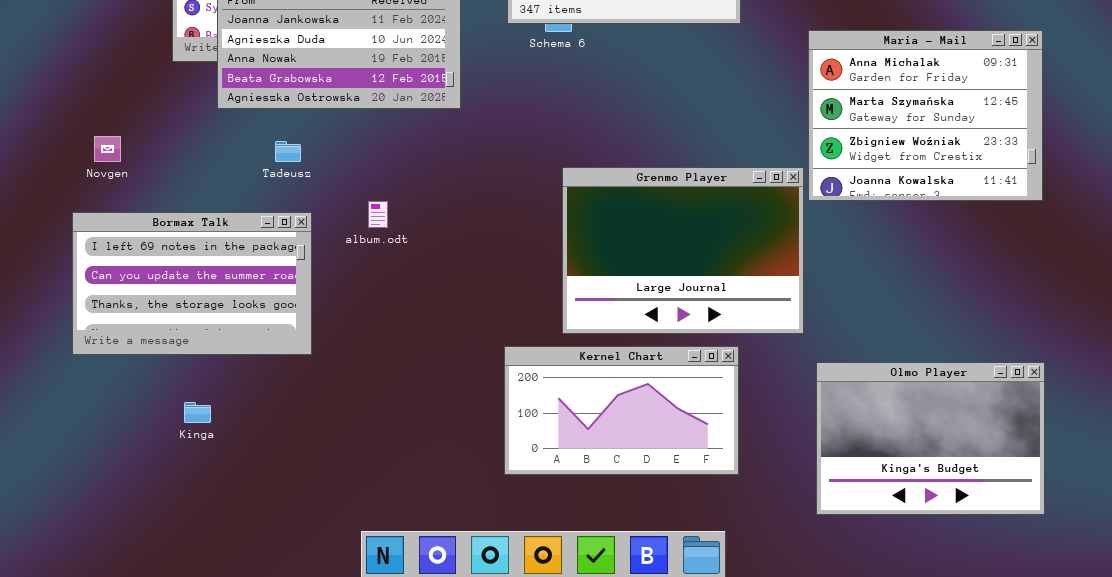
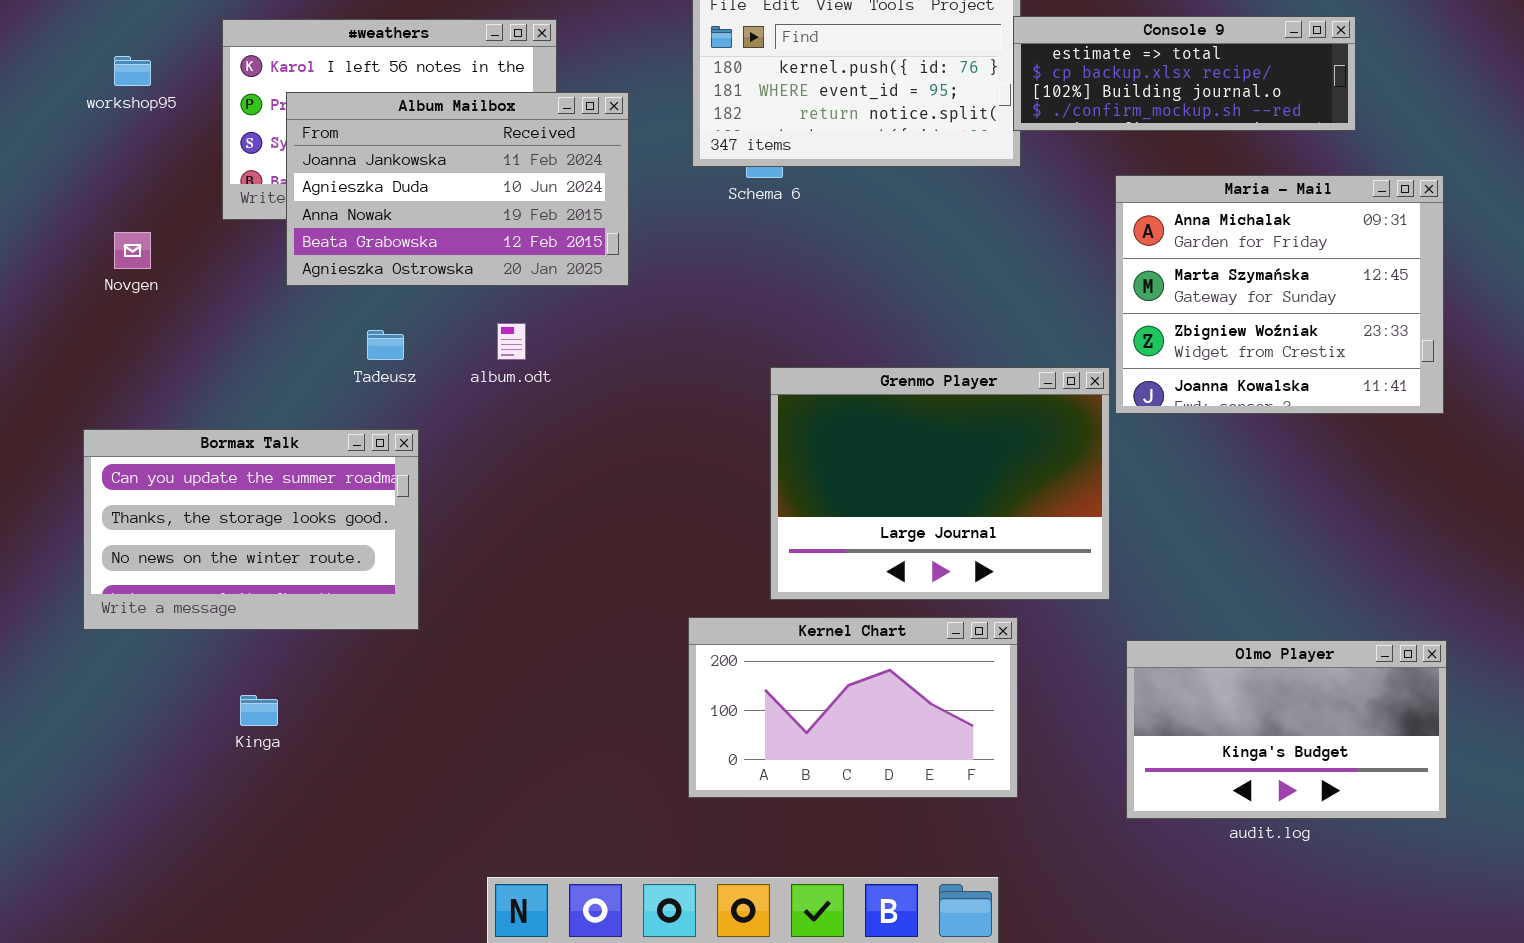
Novgen: [94,136,121,162] -> [114,232,151,269], moved
album.odt: [368,201,388,228] -> [497,323,526,360], moved
Bormax Talk: [72,212,312,355] -> [83,429,419,630], scrolled down 1 row
Olmo Player: [816,362,1045,515] -> [1126,640,1447,819], resized

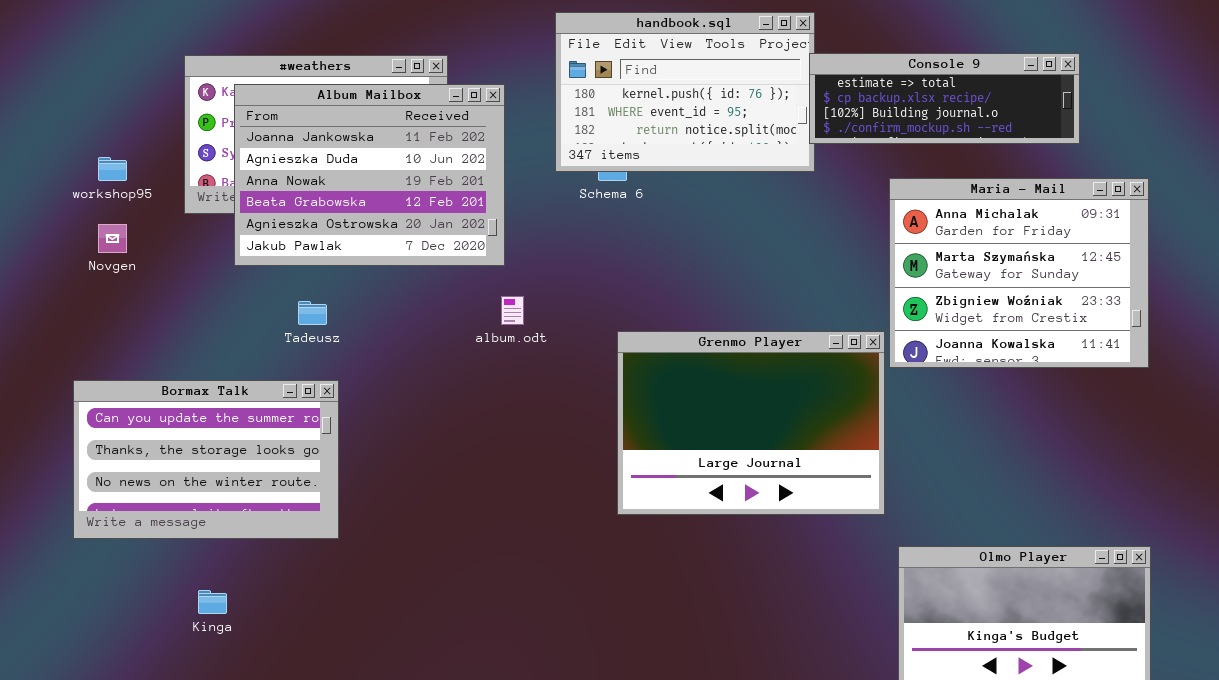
workshop95: [114,56,151,86] -> [98,157,127,181], moved
Album Mailbox: [286,92,629,286] -> [234,84,505,266], resized
album.odt: [497,323,526,360] -> [501,296,524,325], moved
Kernel Chart: [688,617,1018,798] -> none, closed

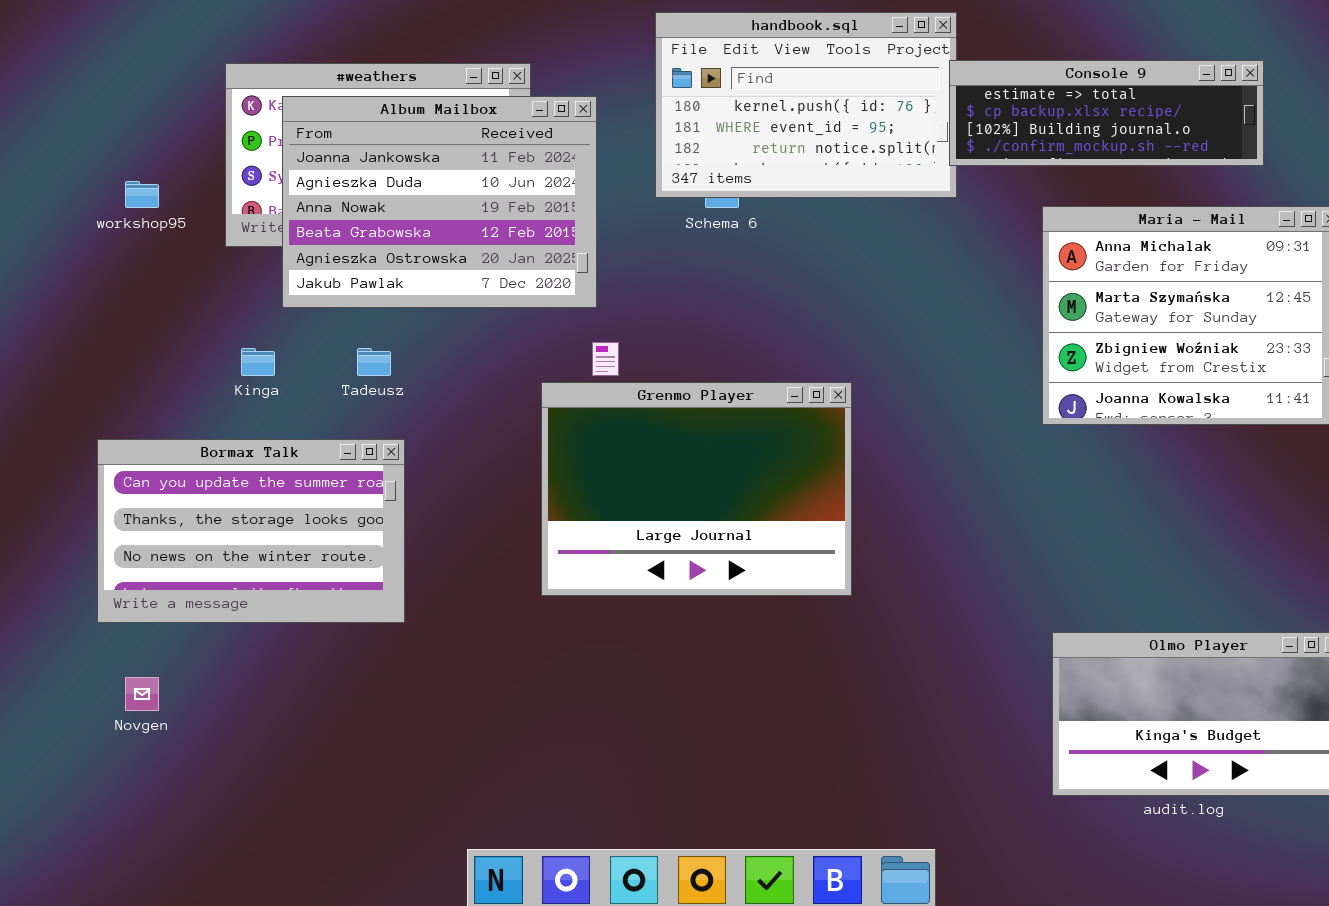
Novgen: [98,224,127,253] -> [125,677,159,711], moved
Grenmo Player: [617,331,885,515] -> [541,382,852,596], moved
Kinga: [198,590,227,614] -> [241,348,275,376], moved

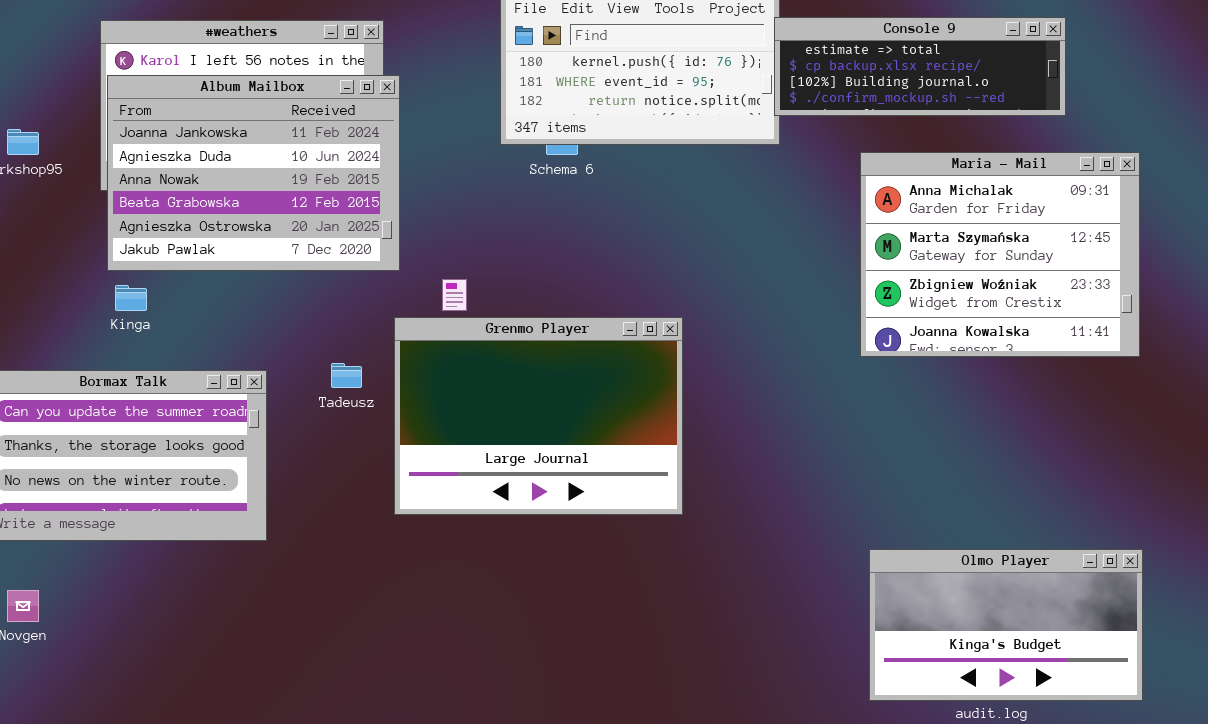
Album Mailbox: [282,96,597,308] -> [107,75,400,271], moved
Tadeusz: [357,348,391,376] -> [331,363,362,388], moved

